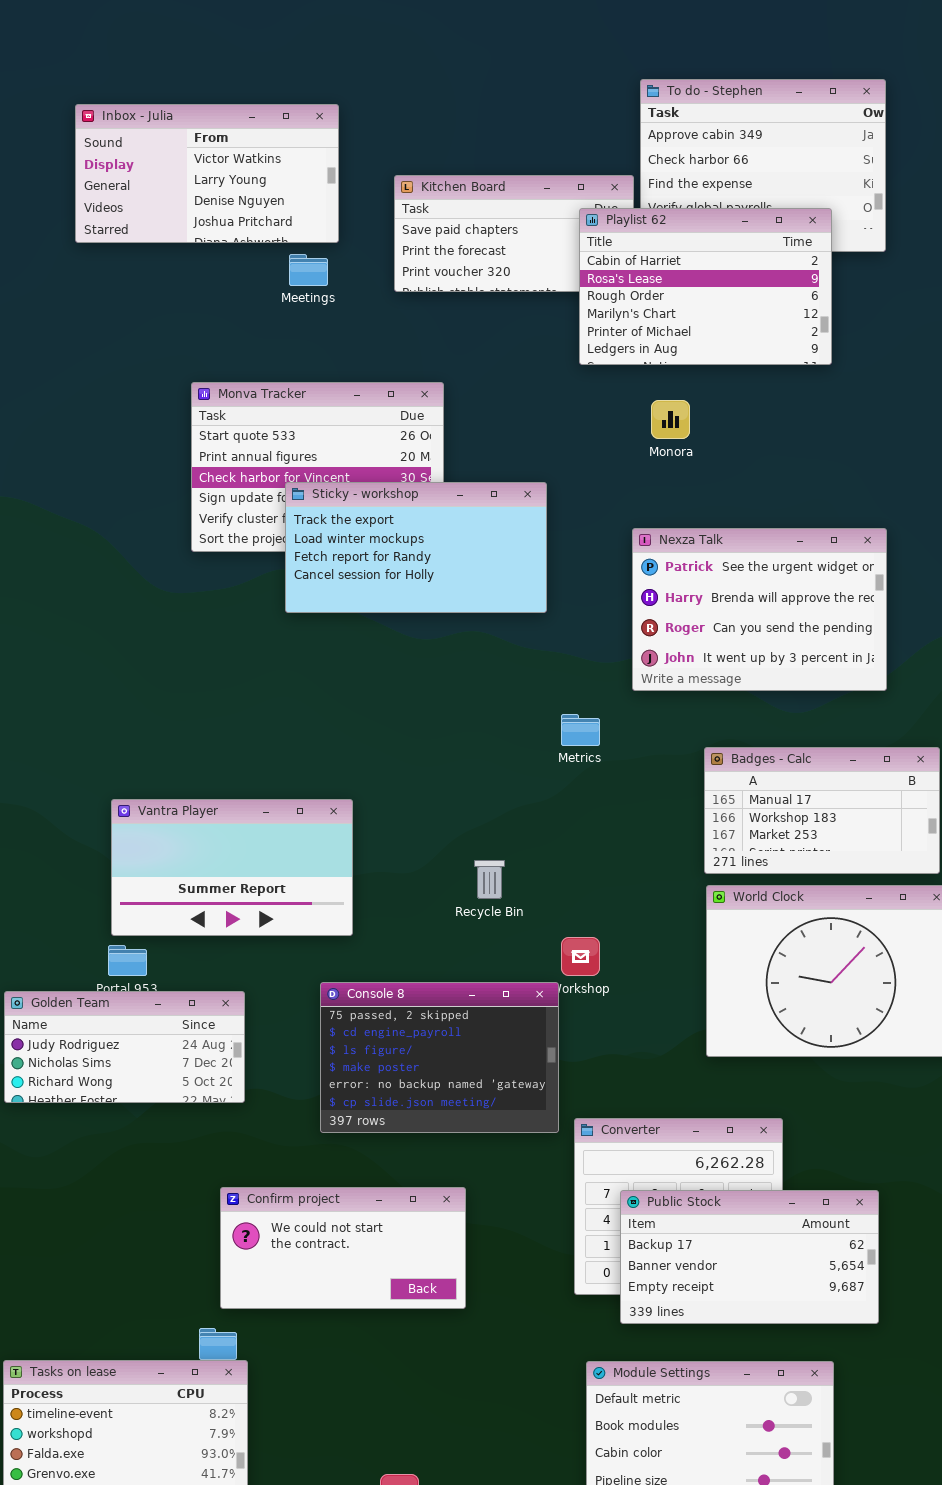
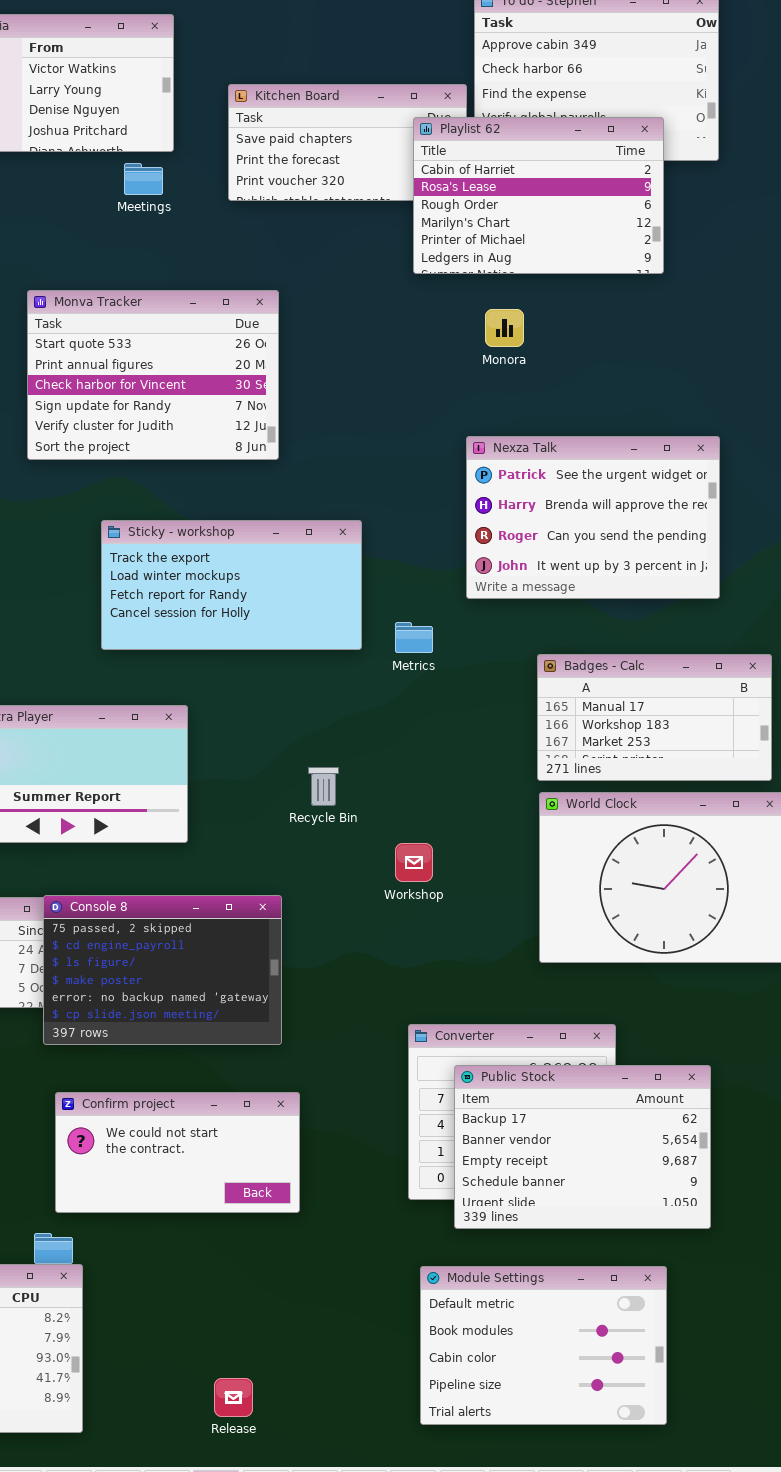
Sticky - workshop: [285,482,547,613] -> [101,520,362,650], moved
Console 8: [320,982,559,1133] -> [43,895,282,1045], moved
Public Stock: [620,1190,879,1324] -> [454,1065,711,1229], resized

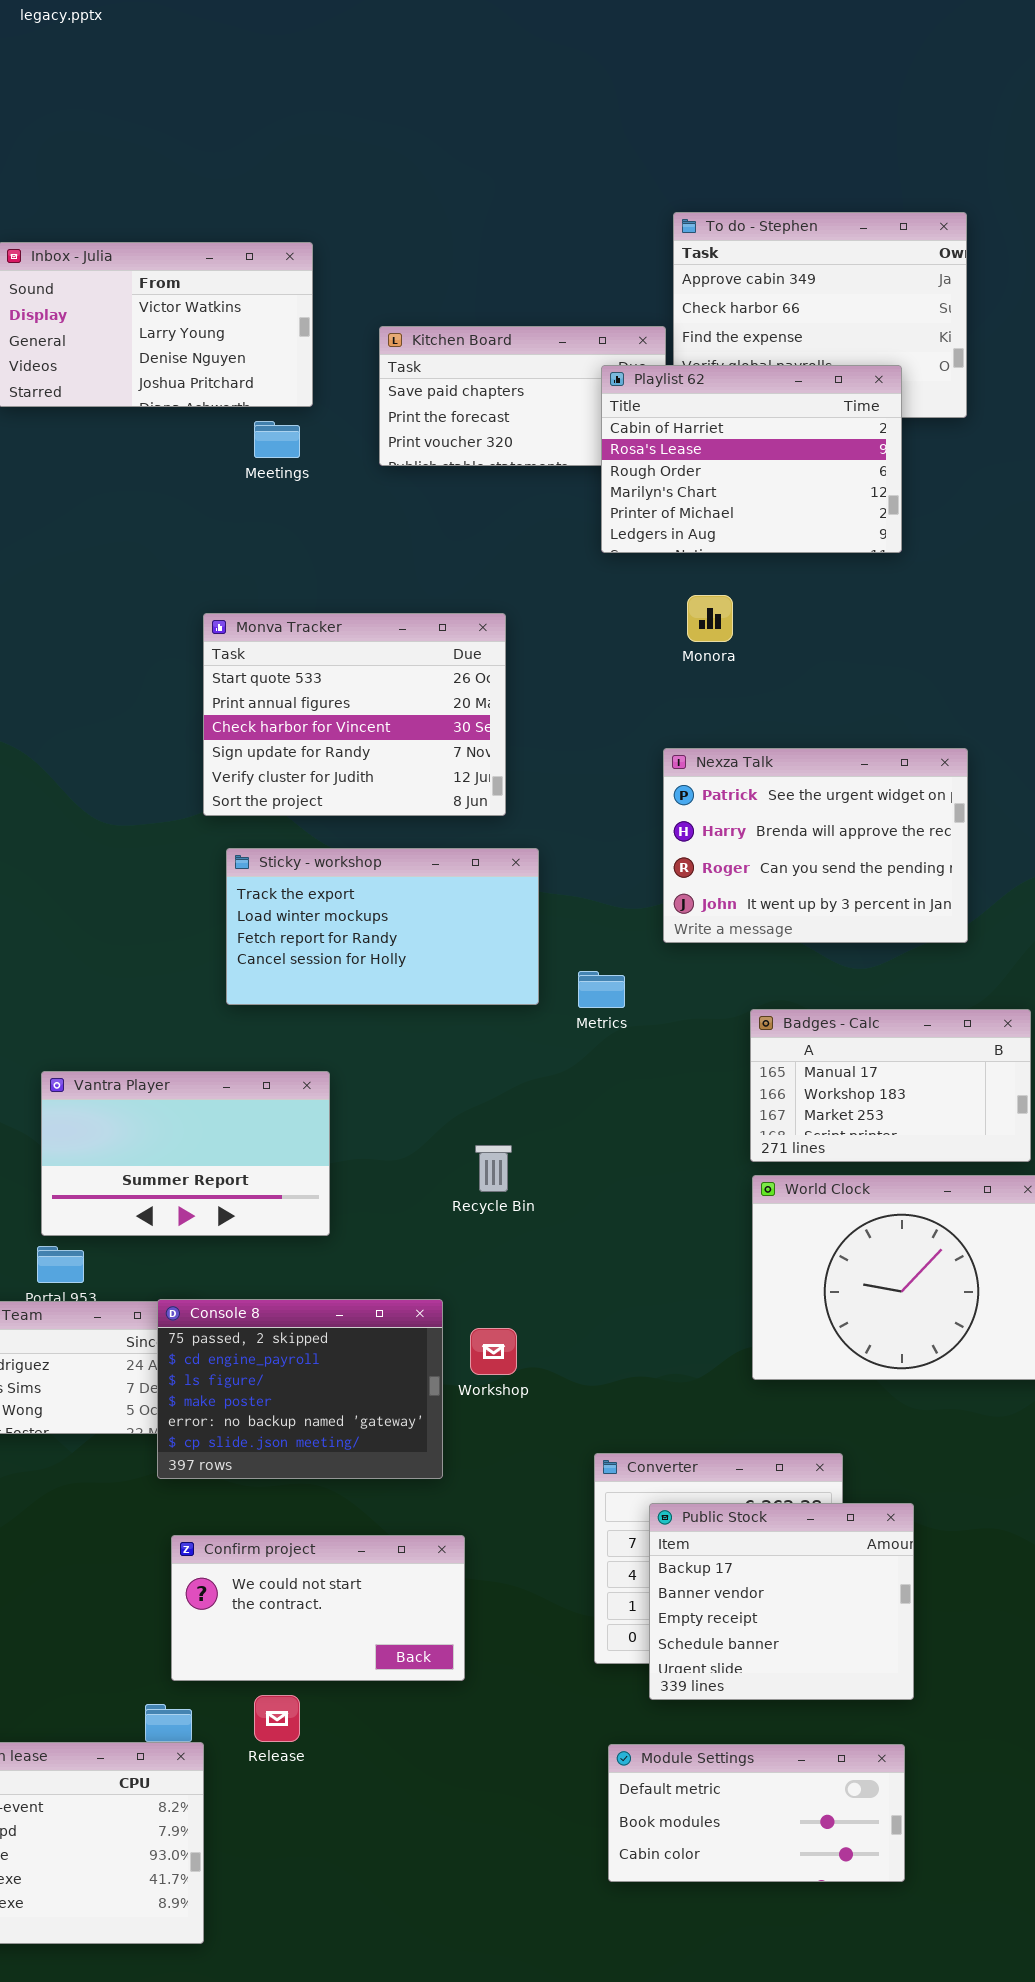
Monva Tracker: [27,290,279,460] -> [203,613,506,816], moved
Workshop: [395,843,433,882] -> [470,1328,517,1375], moved
Public Stock: [454,1065,711,1229] -> [649,1503,914,1700], resized
Module Settings: [420,1266,667,1425] -> [608,1744,905,1882], resized
Release: [214,1378,253,1417] -> [254,1695,300,1742], moved

